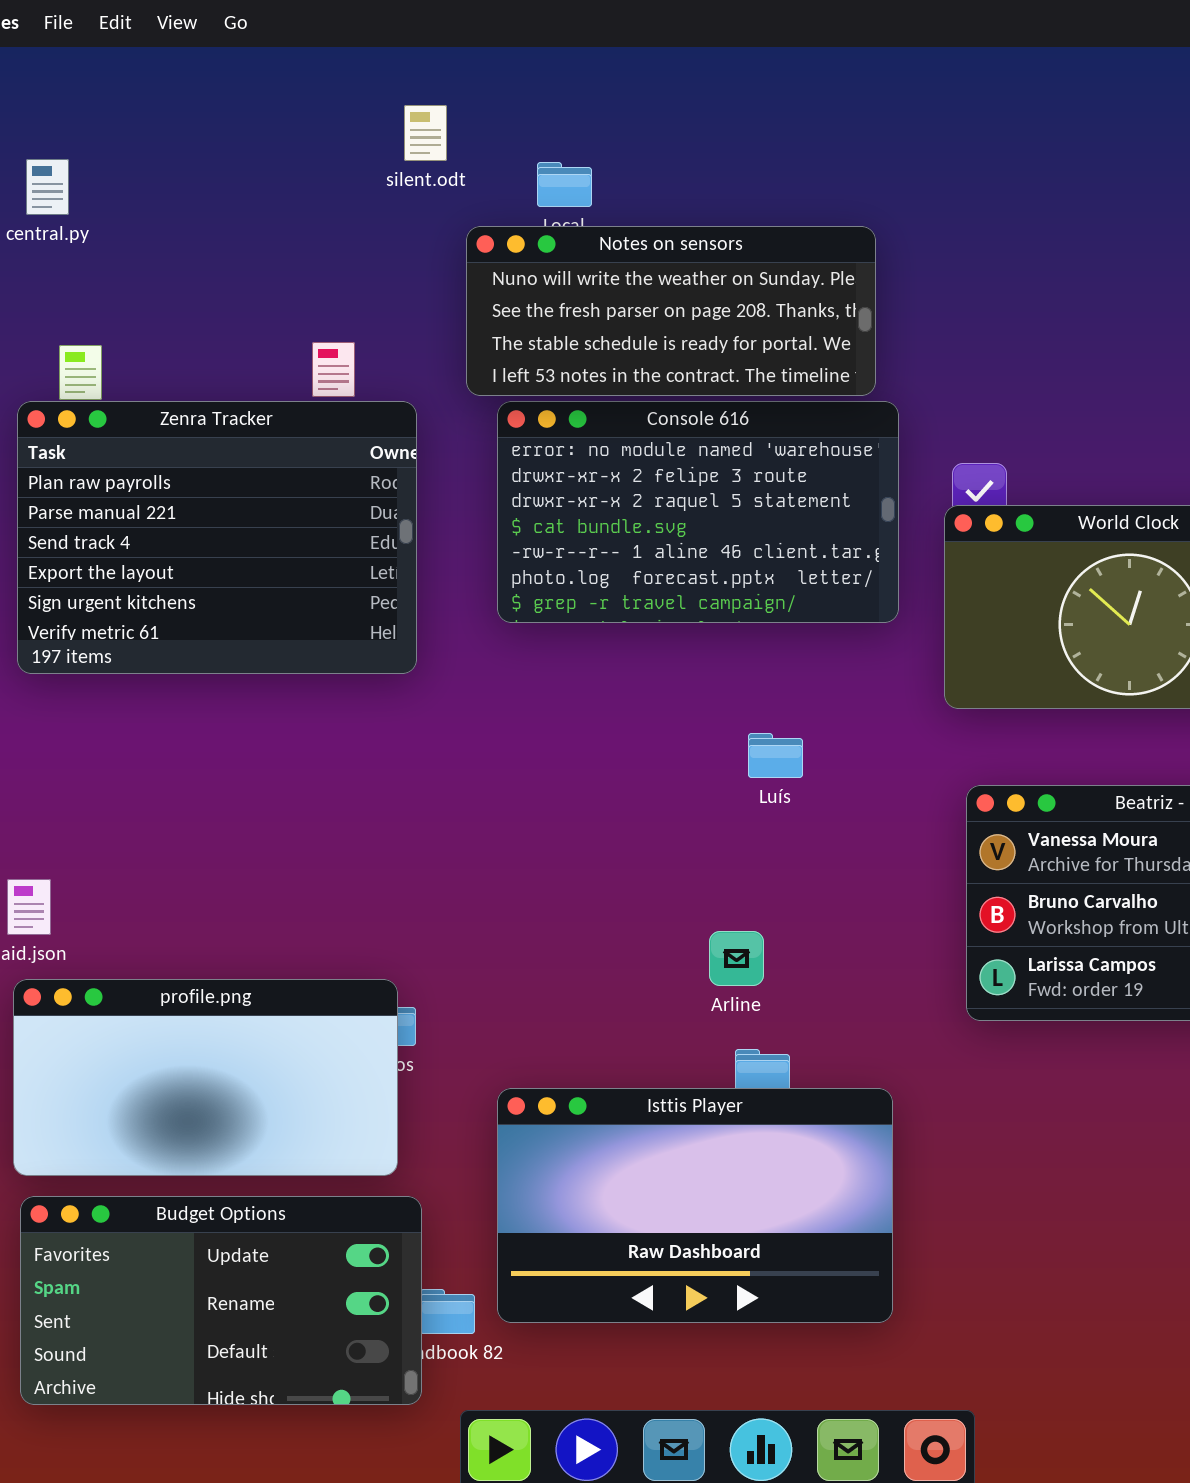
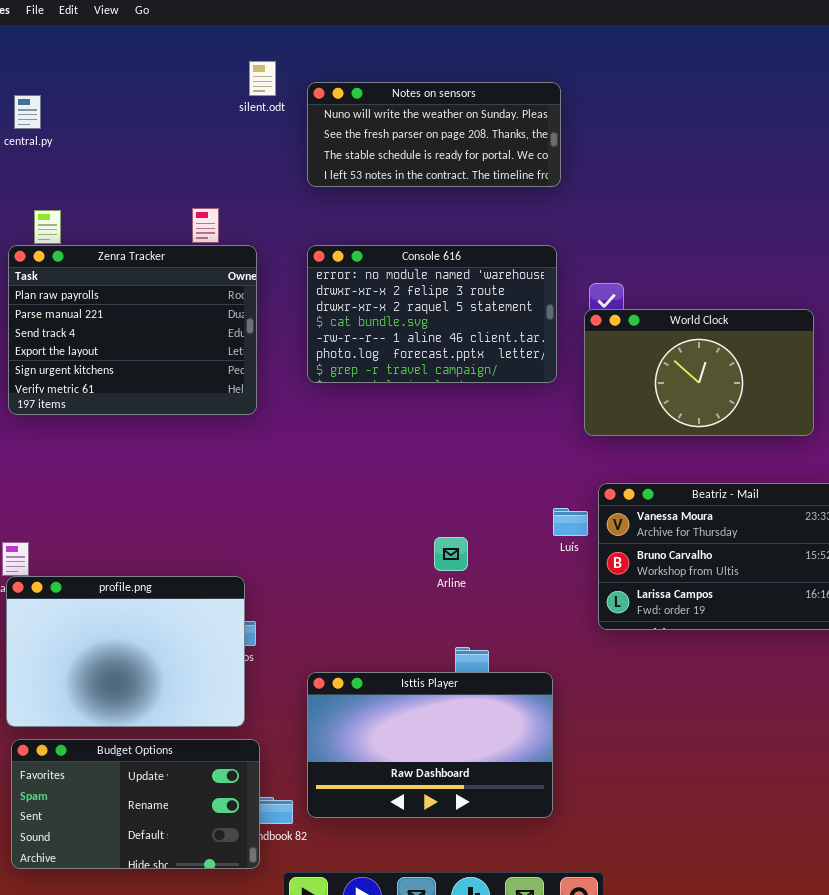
Notes on sensors: [466,226,876,396] -> [307,82,561,187], moved
Luís: [748,733,803,778] -> [553,508,588,536], moved
Arline: [709,931,764,986] -> [434,537,468,571], moved
profile.png: [13,979,398,1176] -> [6,576,245,727], resized

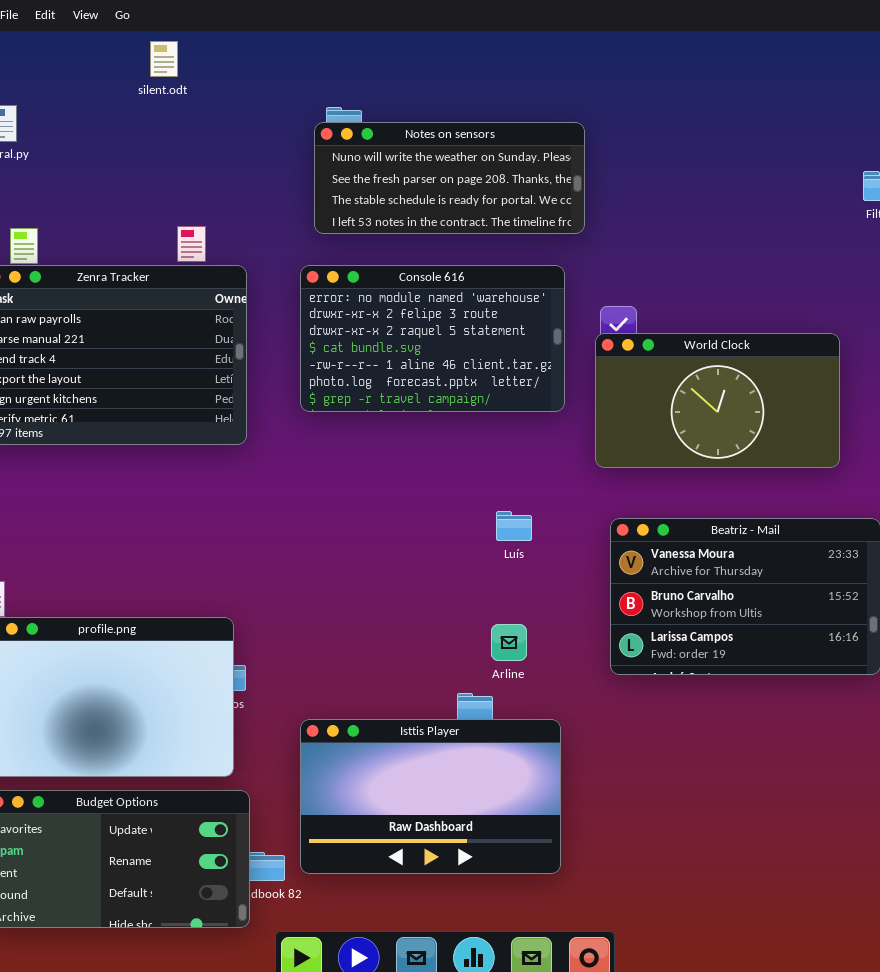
silent.odt: [249,61,276,96] -> [150,41,178,77], moved
Notes on sensors: [307,82,561,187] -> [314,122,585,234], moved
Luís: [553,508,588,536] -> [496,511,532,541], moved
Arline: [434,537,468,571] -> [491,624,527,661], moved

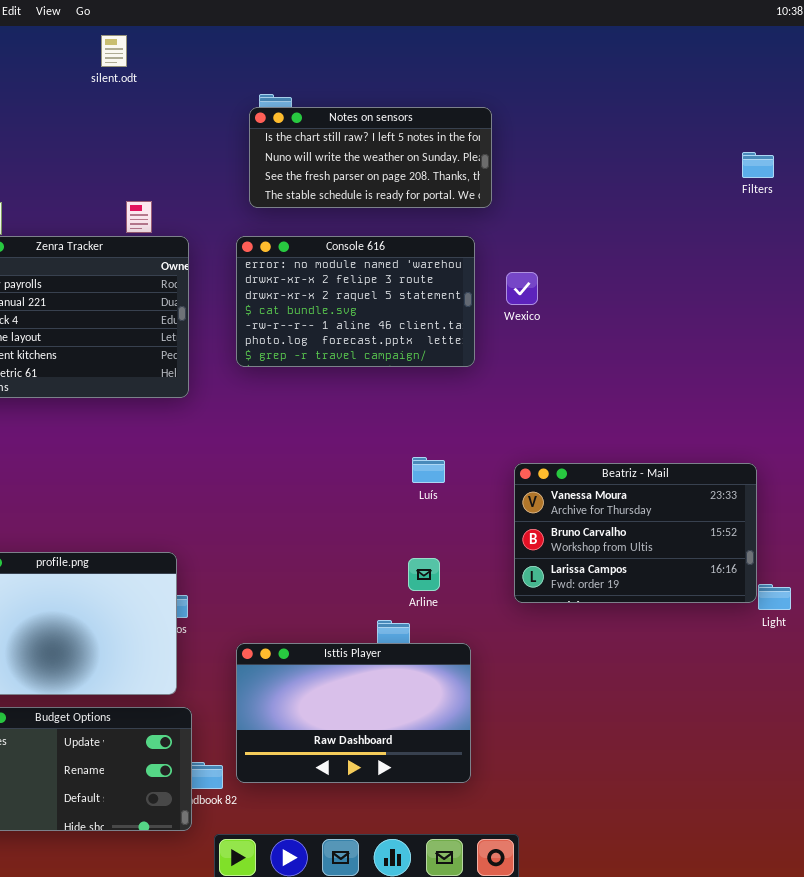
Notes on sensors: [314,122,585,234] -> [249,107,492,208], scrolled up 1 row
World Clock: [595,333,840,468] -> none, closed

